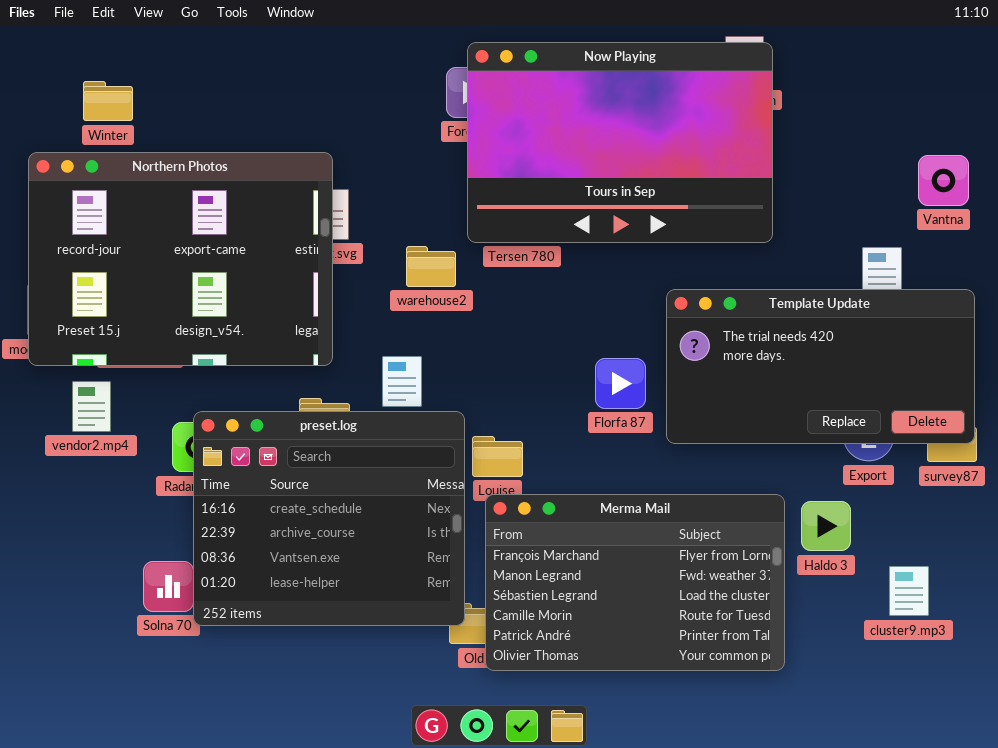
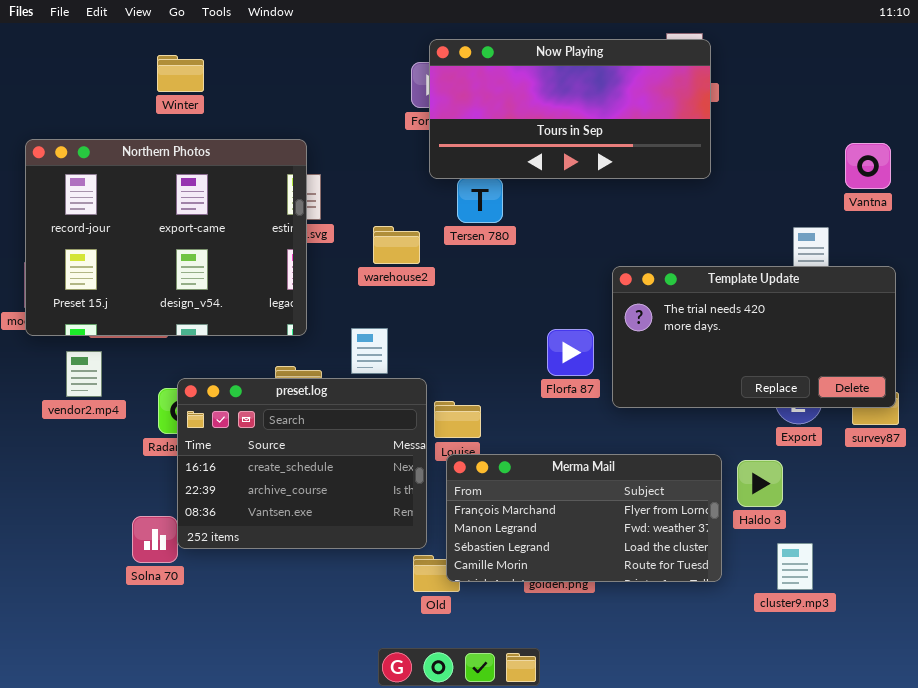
Now Playing: [467,42,773,243] -> [429,39,711,179], resized
Winter: [83,81,133,121] -> [157,55,204,92], moved
preset.log: [193,411,465,626] -> [177,378,427,549], resized
Merma Mail: [485,494,785,671] -> [446,454,722,582], resized
cluster9.mp3: [889,566,929,616] -> [777,543,813,590], moved

